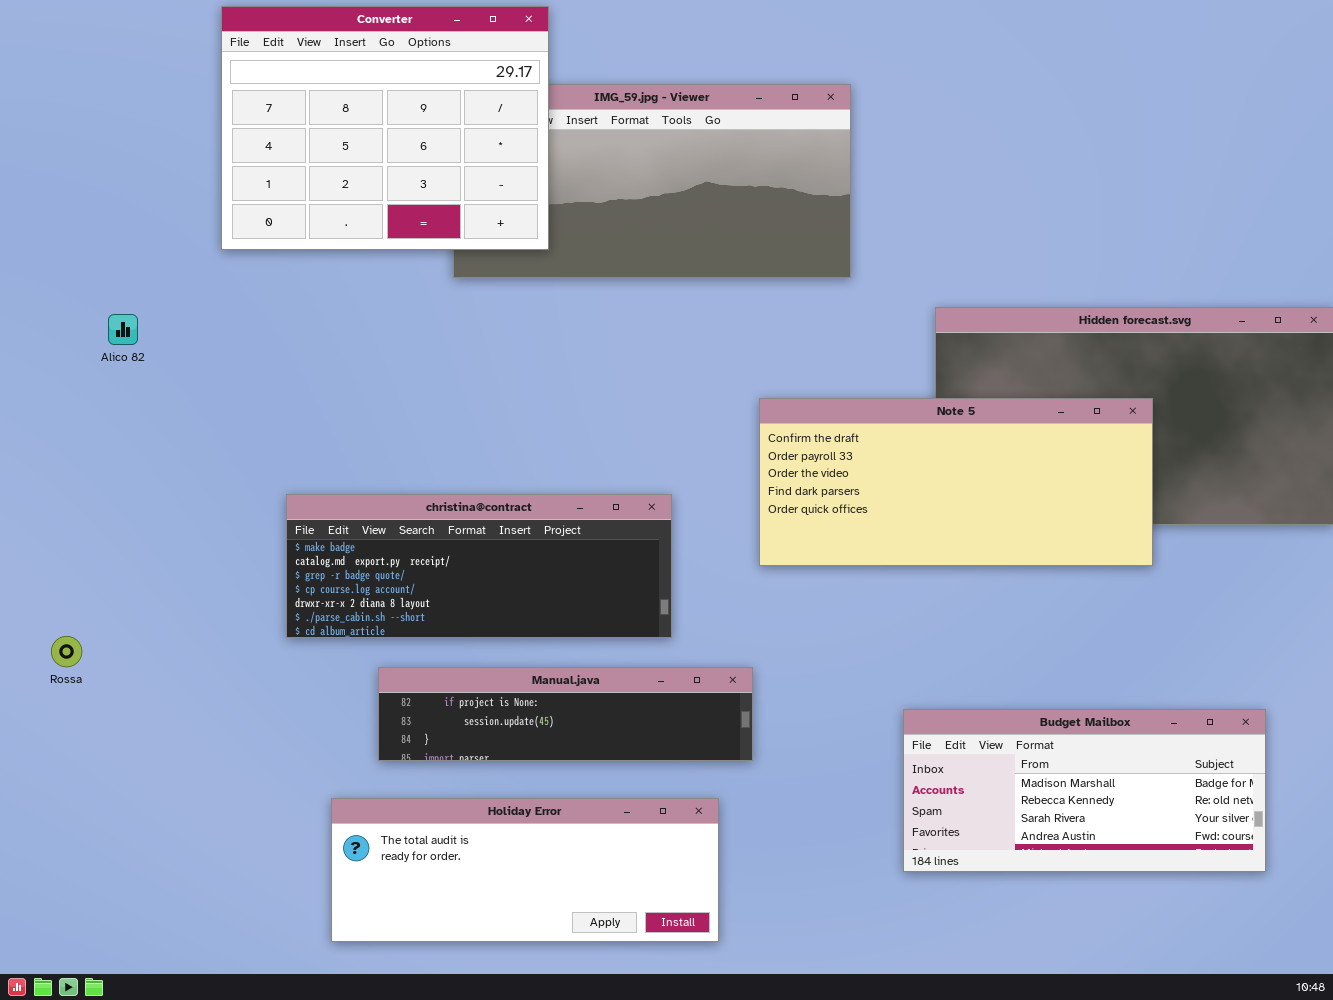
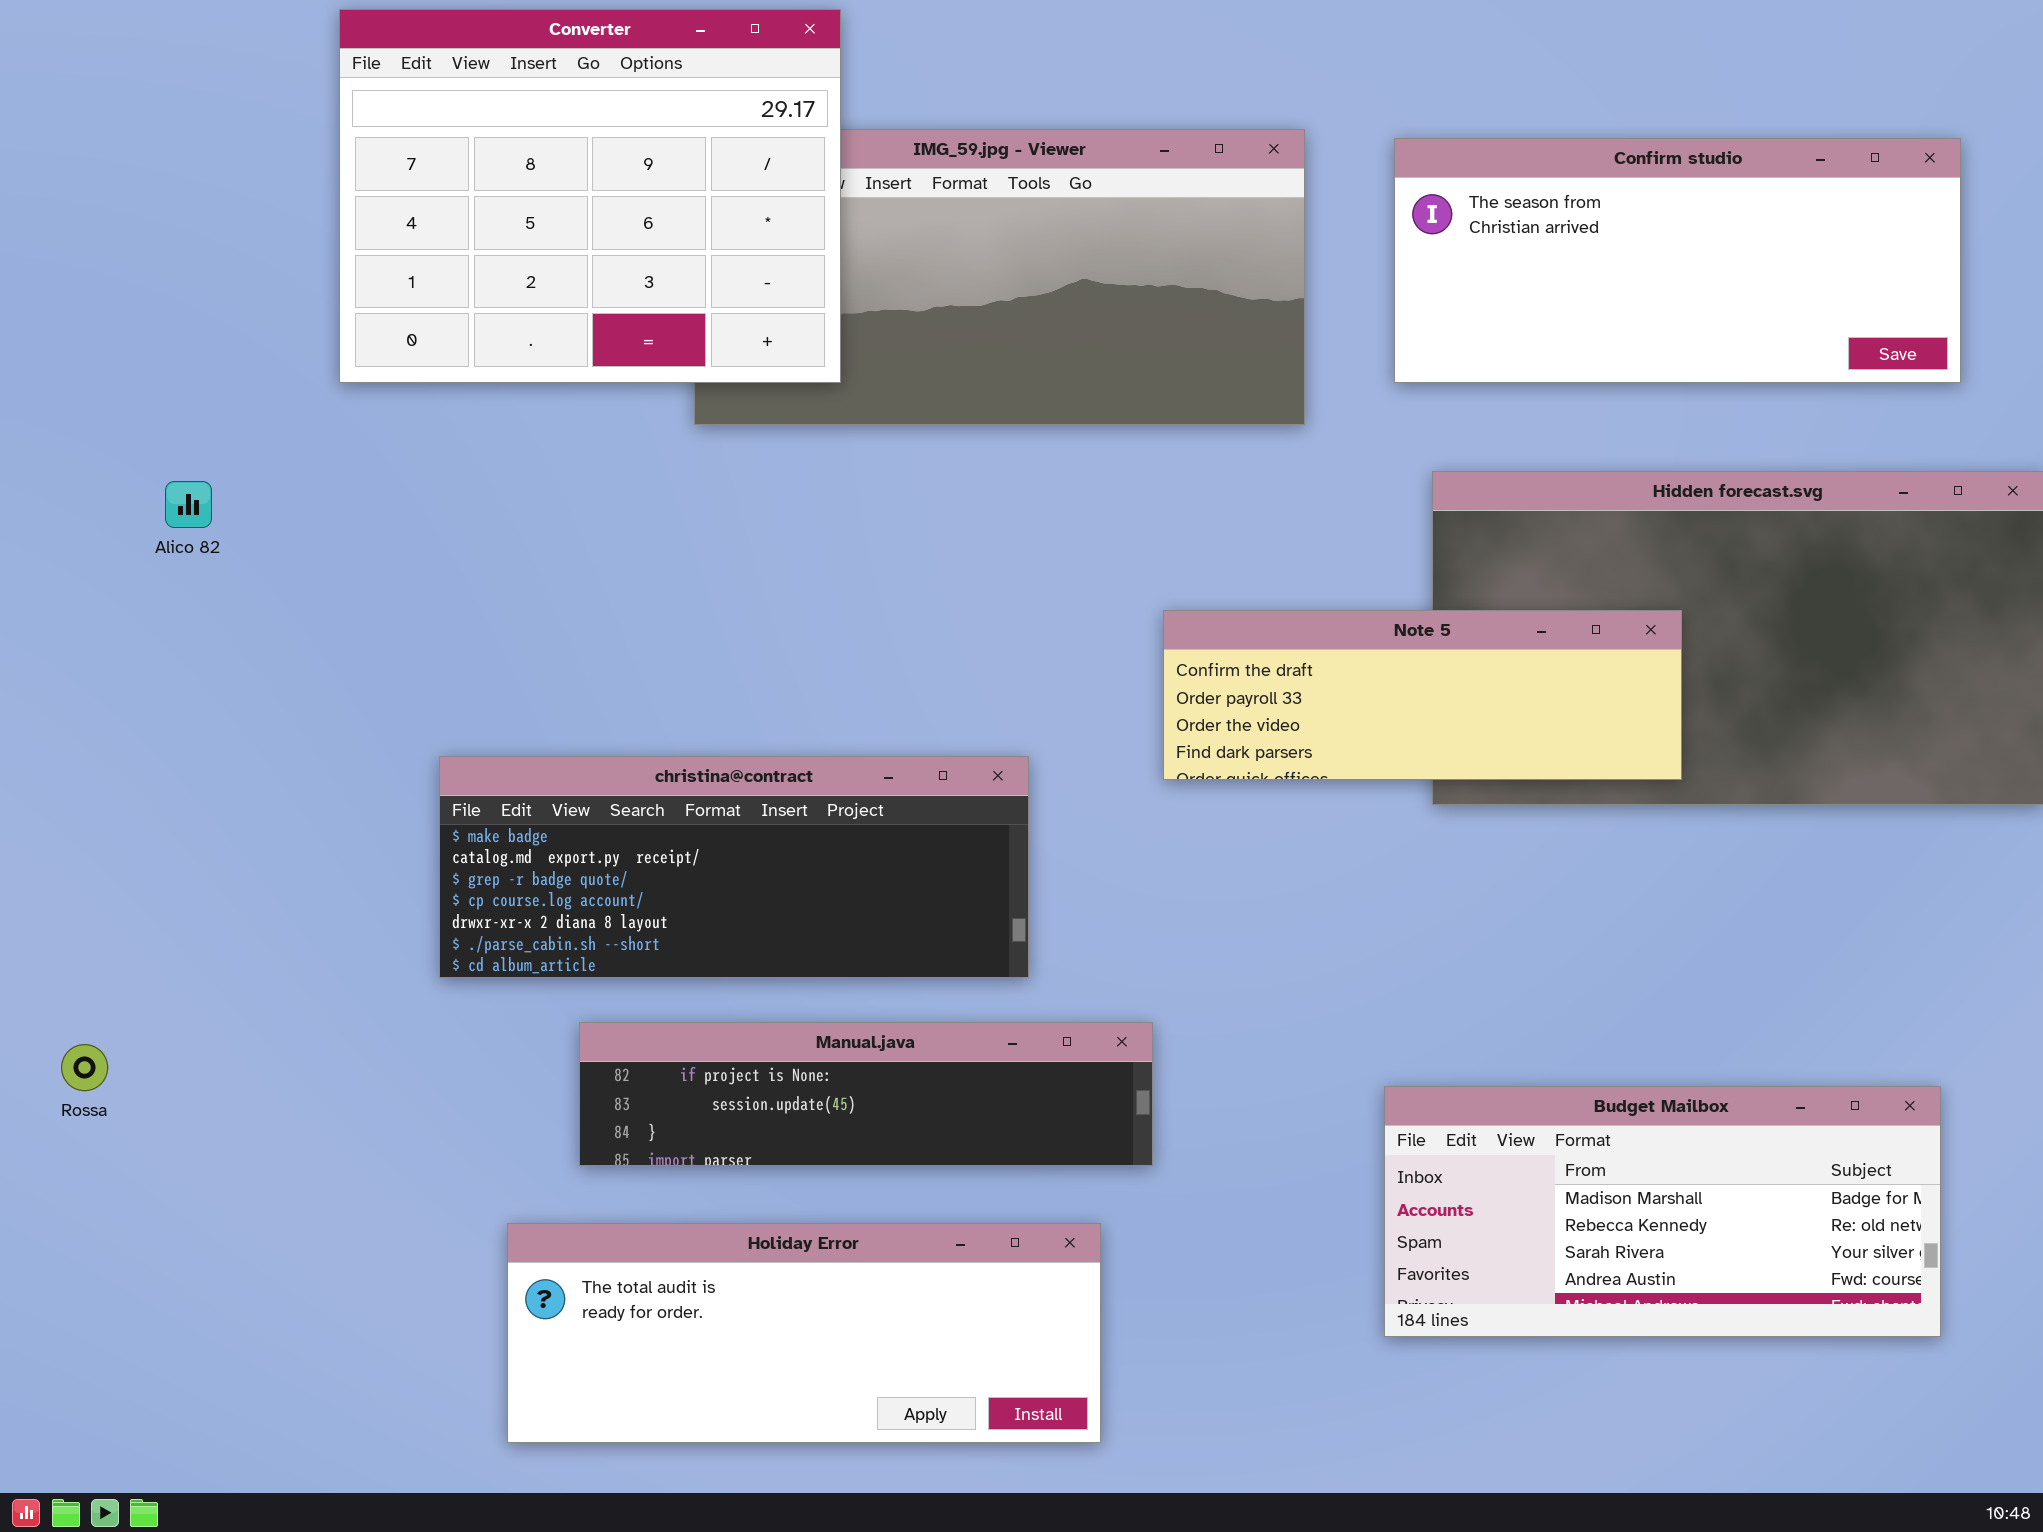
Confirm studio: none -> [1394,138,1961,383], opened
Note 5: [759,398,1153,566] -> [1163,610,1682,780], resized
Rossa: [51,636,82,667] -> [61,1044,108,1091], moved

